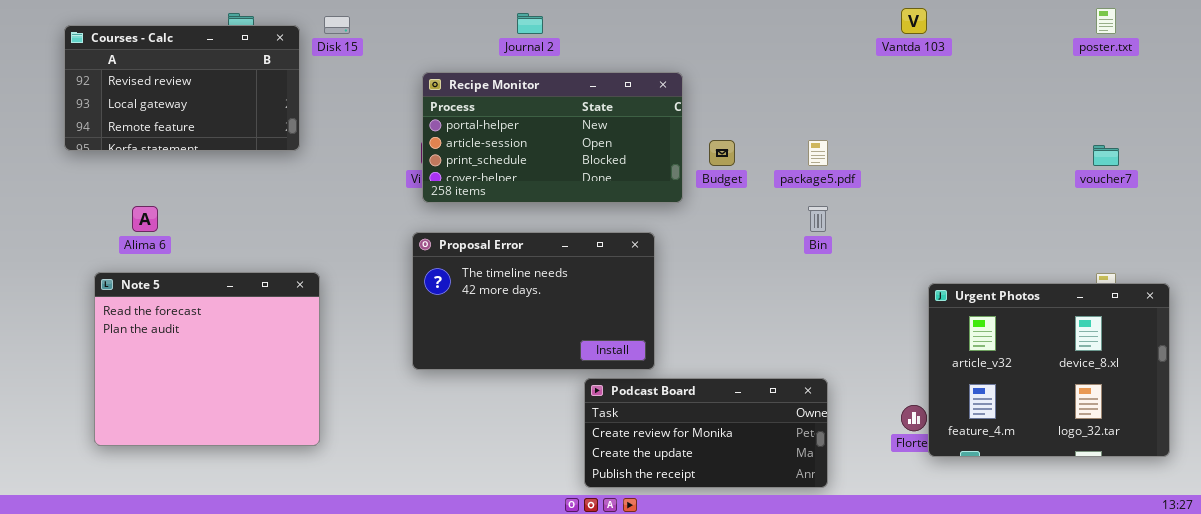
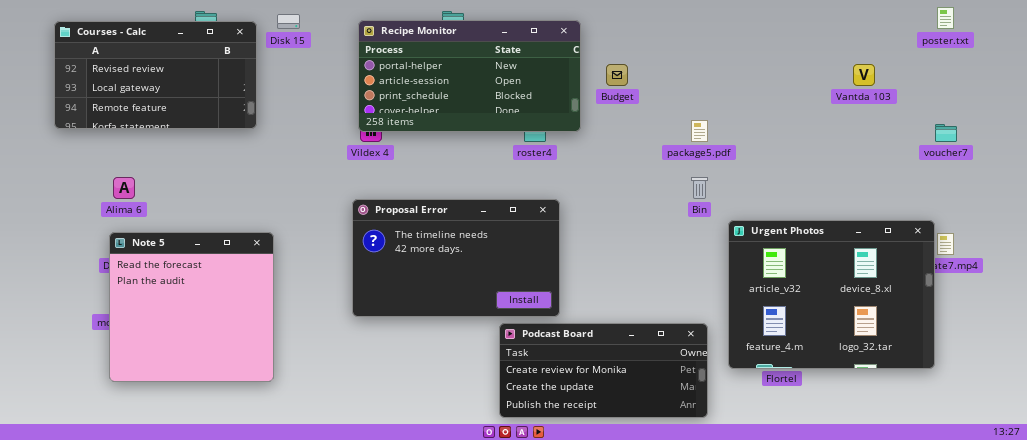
Vantda 103: [901,8,927,34] -> [853,64,875,86], moved
Recipe Monitor: [422,72,683,203] -> [358,20,581,132], moved
Budget: [709,140,735,166] -> [606,64,628,86], moved
Note 5: [94,272,320,446] -> [109,232,274,382], resized
Urgent Photos: [928,283,1170,457] -> [728,220,935,369], moved

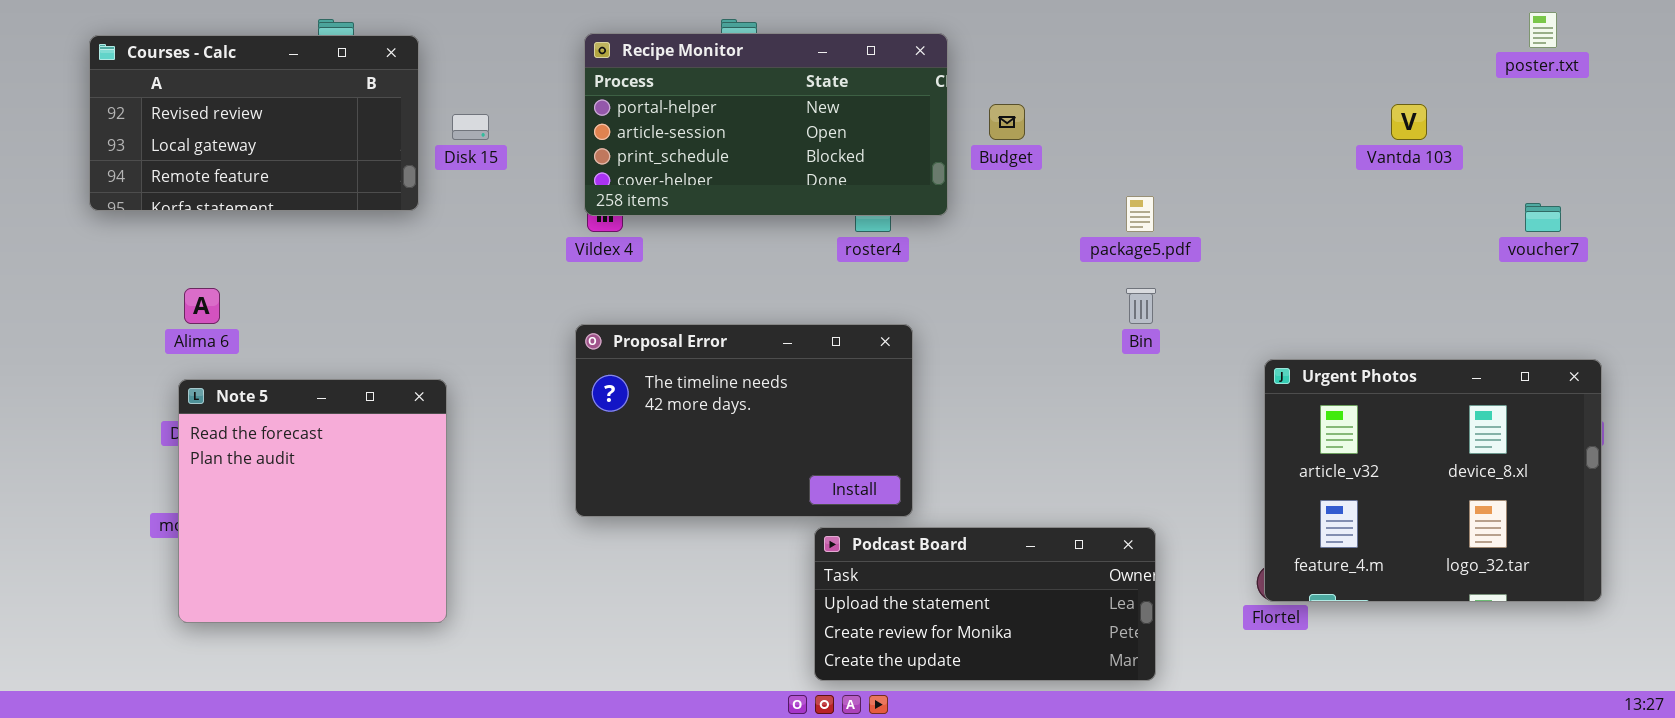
Disk 15: [277,14,300,29] -> [452,114,489,140], moved
Urgent Photos: [728,220,935,369] -> [1264,359,1602,602], moved
Podcast Board: [499,323,708,418] -> [814,527,1156,681], scrolled up 1 row

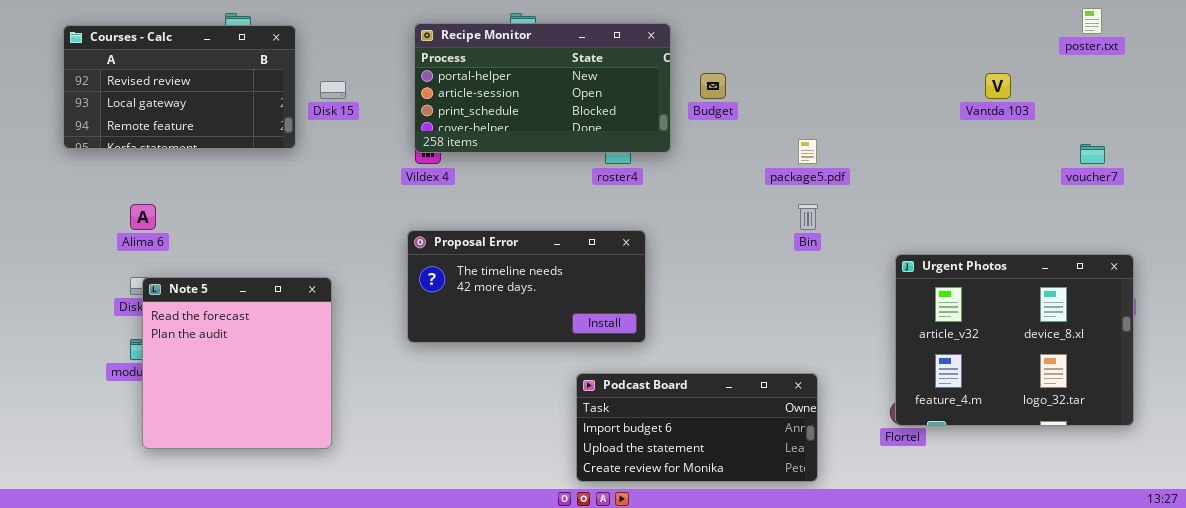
Proposal Error: [575,324,913,517] -> [407,230,646,343], resized
Note 5: [178,379,447,623] -> [142,277,332,449], moved
Podcast Board: [814,527,1156,681] -> [576,373,818,482], scrolled up 1 row

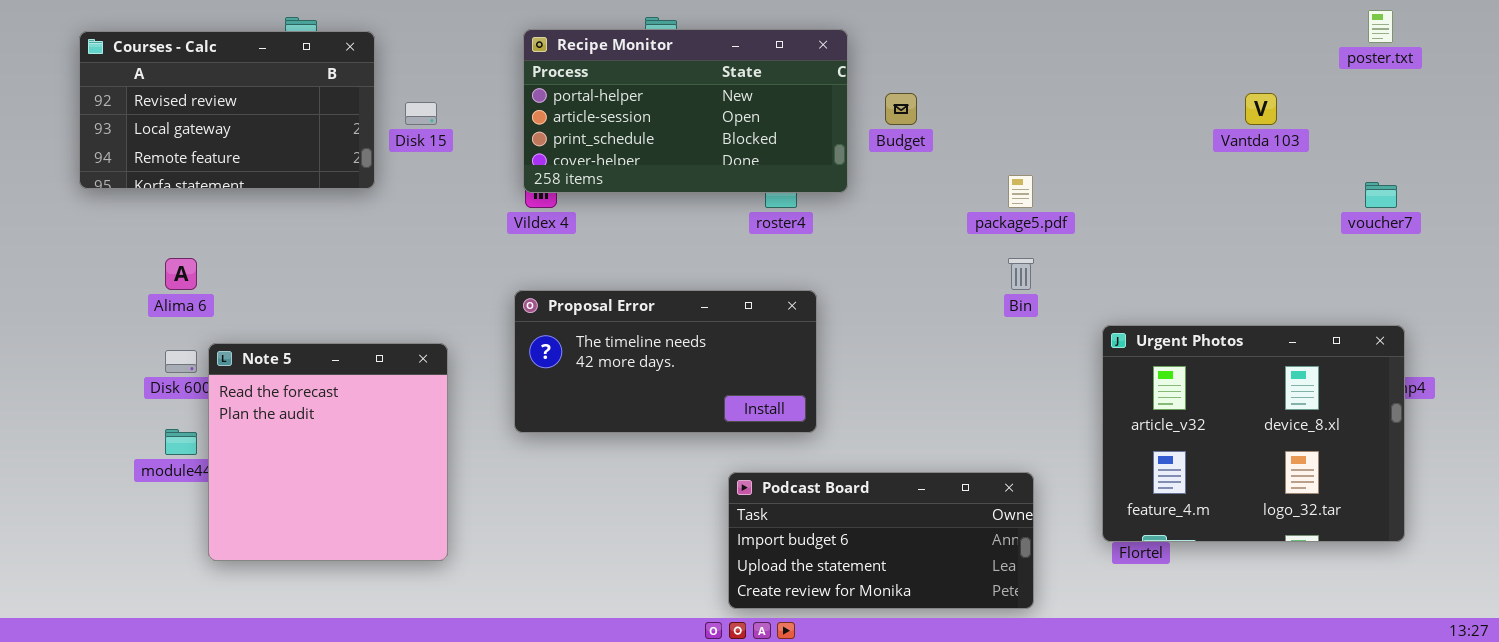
Urgent Photos: [895,254,1134,426] -> [1102,325,1405,542], moved
Note 5: [142,277,332,449] -> [208,343,448,561], moved

